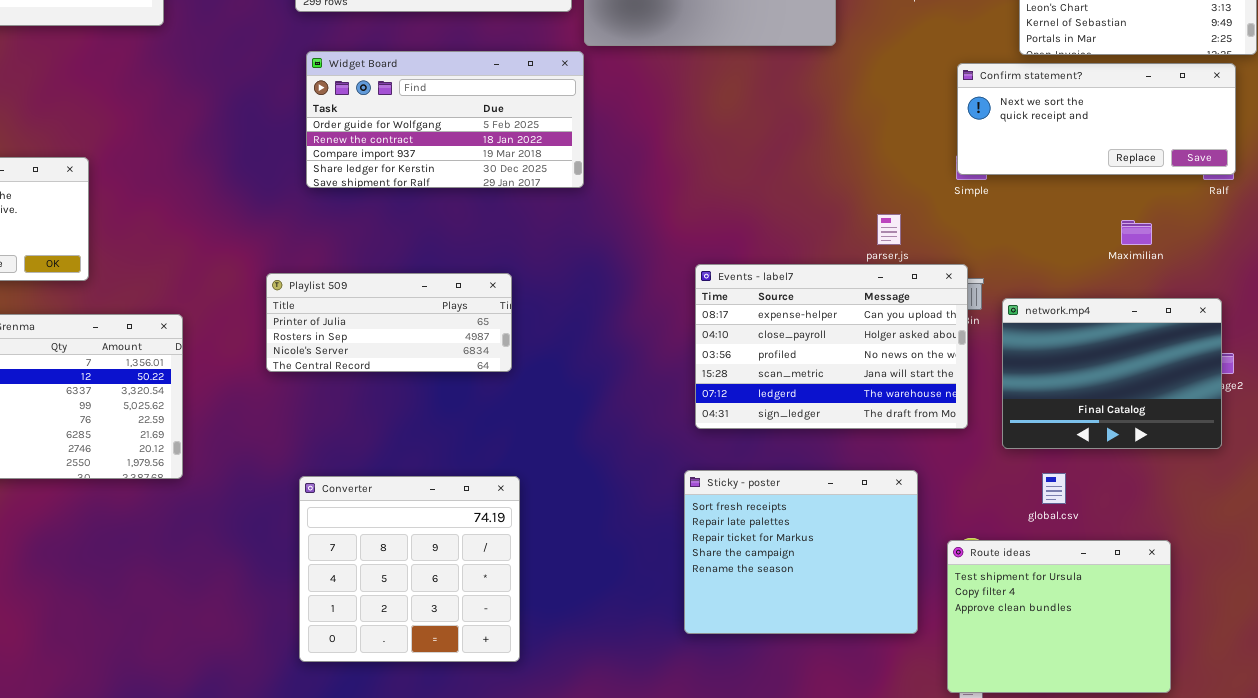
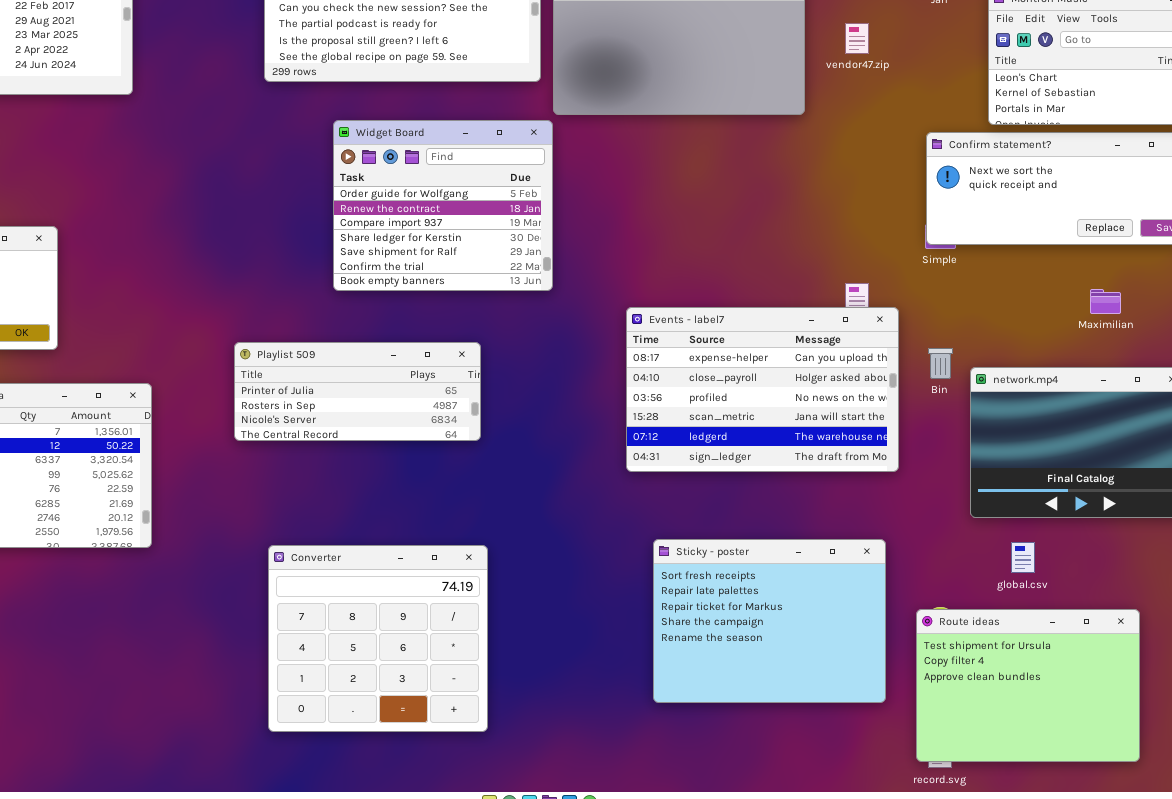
Widget Board: [306,51,584,188] -> [333,120,553,291], resized
Events - label7: [695,264,968,429] -> [626,307,899,472], moved

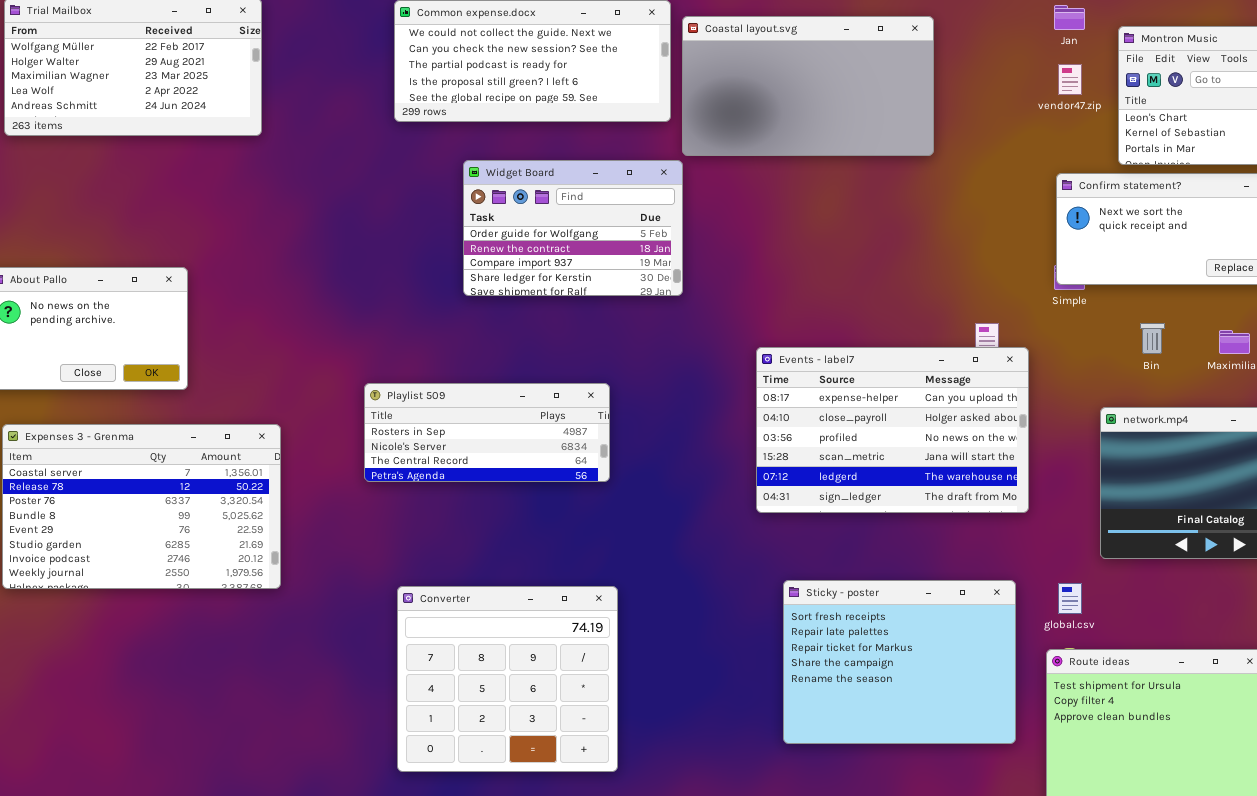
vendor47.zip: [845,23,869,54] -> [1058,64,1082,95], moved
Widget Board: [333,120,553,291] -> [463,160,683,296], resized
Playlist 509: [234,342,481,441] -> [364,383,610,482], scrolled down 1 row
Bin: [928,348,953,379] -> [1140,323,1165,354], moved
global.csv: [1011,542,1035,573] -> [1058,583,1082,614], moved

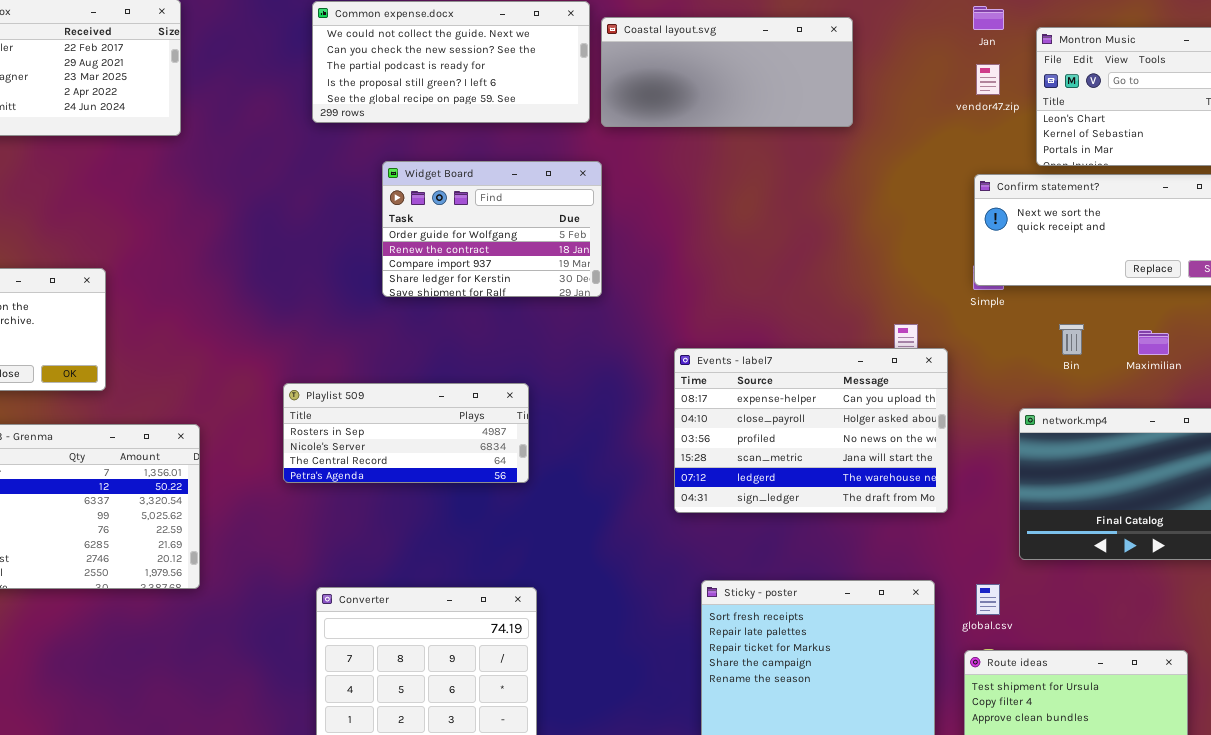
Coastal layout.svg: [682,16,934,156] -> [601,17,853,127], resized

